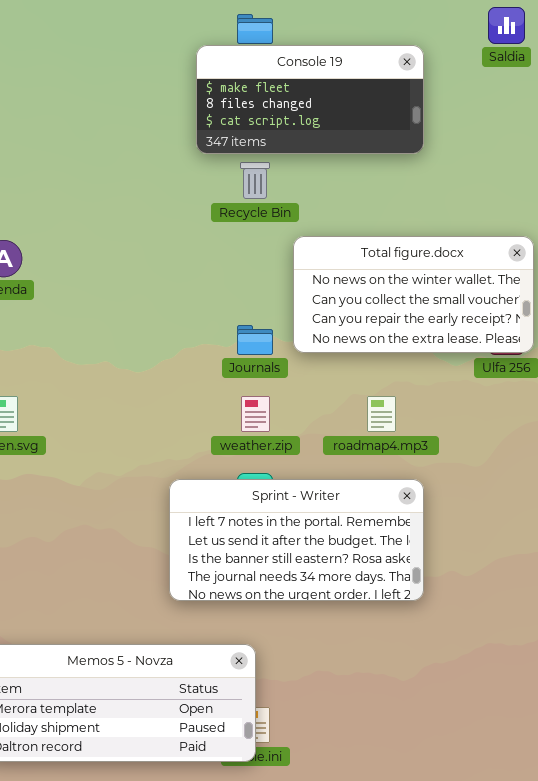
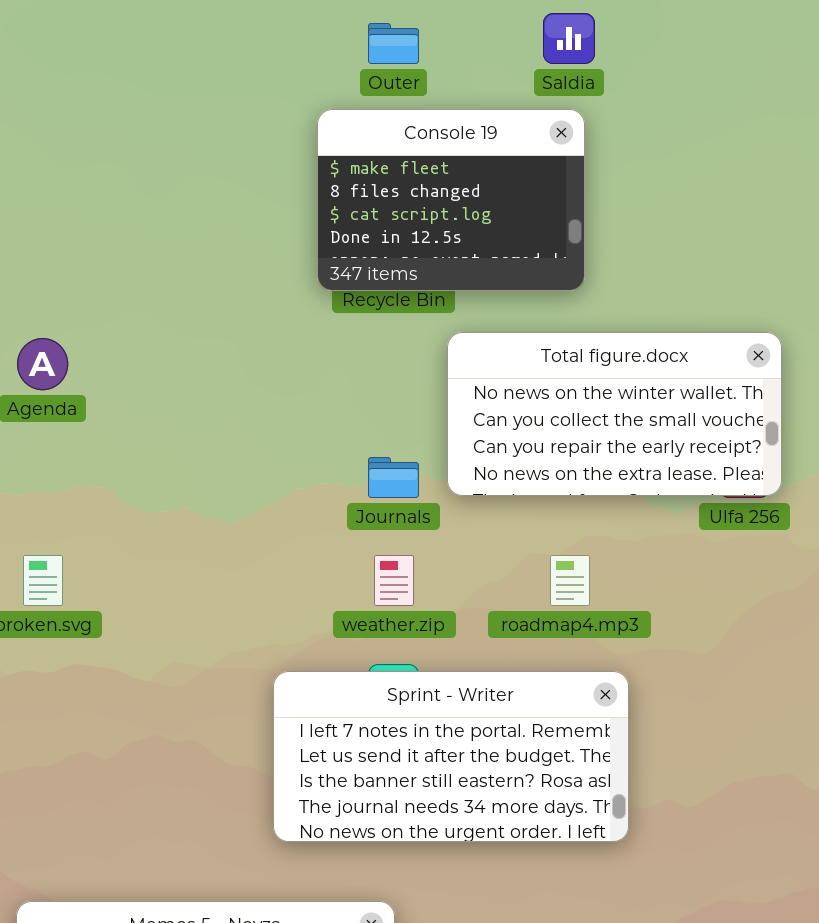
Saldia: [488,7,525,44] -> [543,13,595,64], moved
Console 19: [196,45,424,154] -> [317,109,585,291], moved, resized

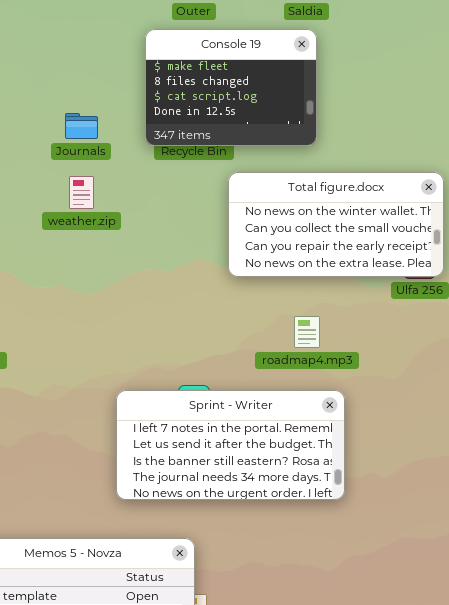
Journals: [368,457,419,498] -> [65,113,98,139], moved
weather.zip: [374,555,414,606] -> [69,176,94,209], moved

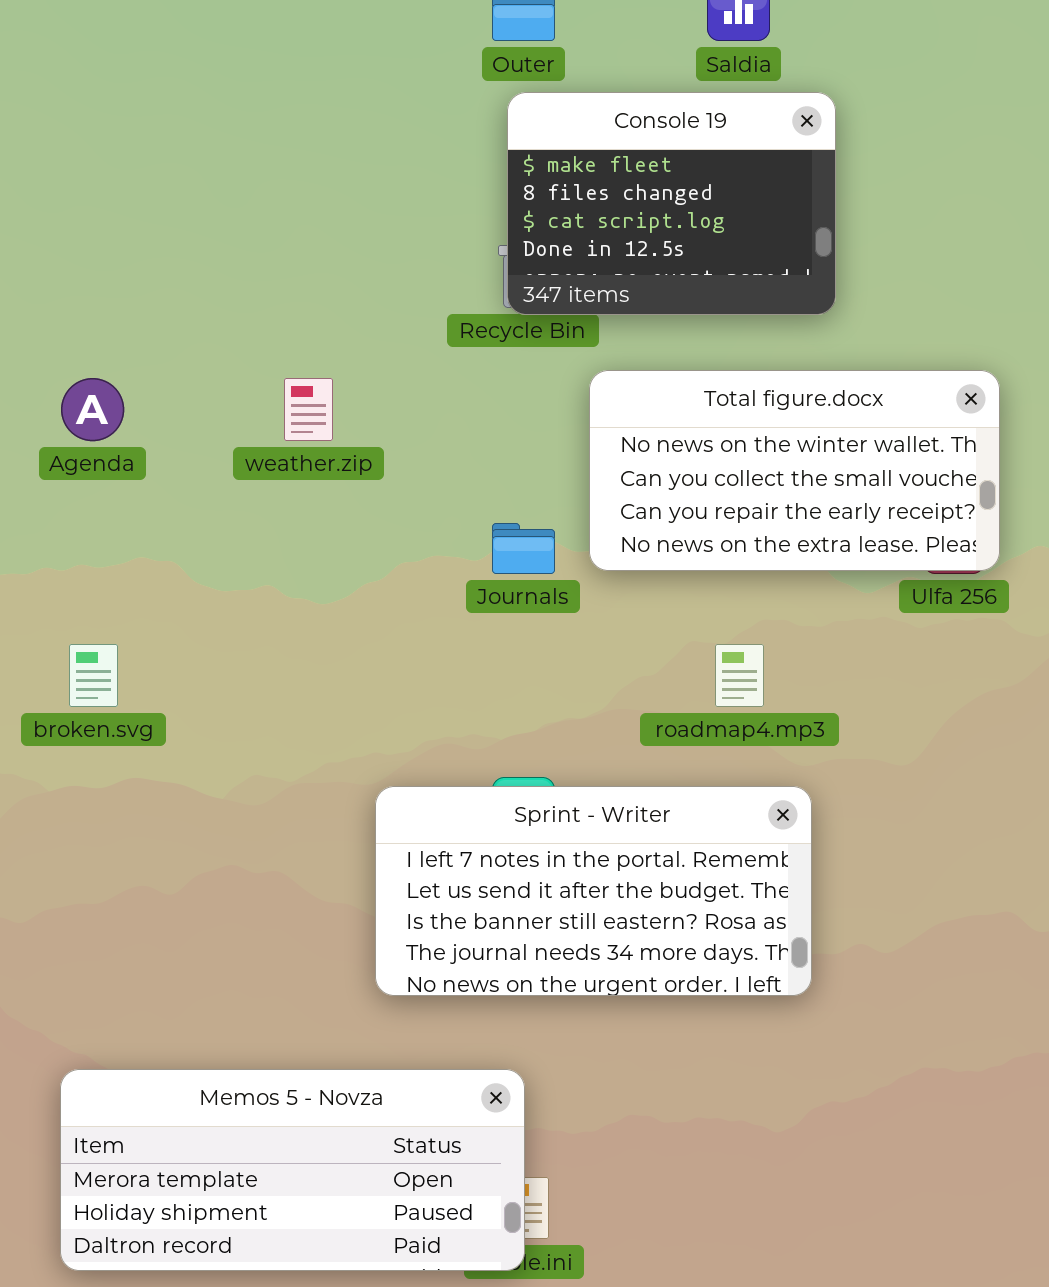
Console 19: [145,29,317,146] -> [507,92,836,315], moved
Journals: [65,113,98,139] -> [492,523,555,574], moved

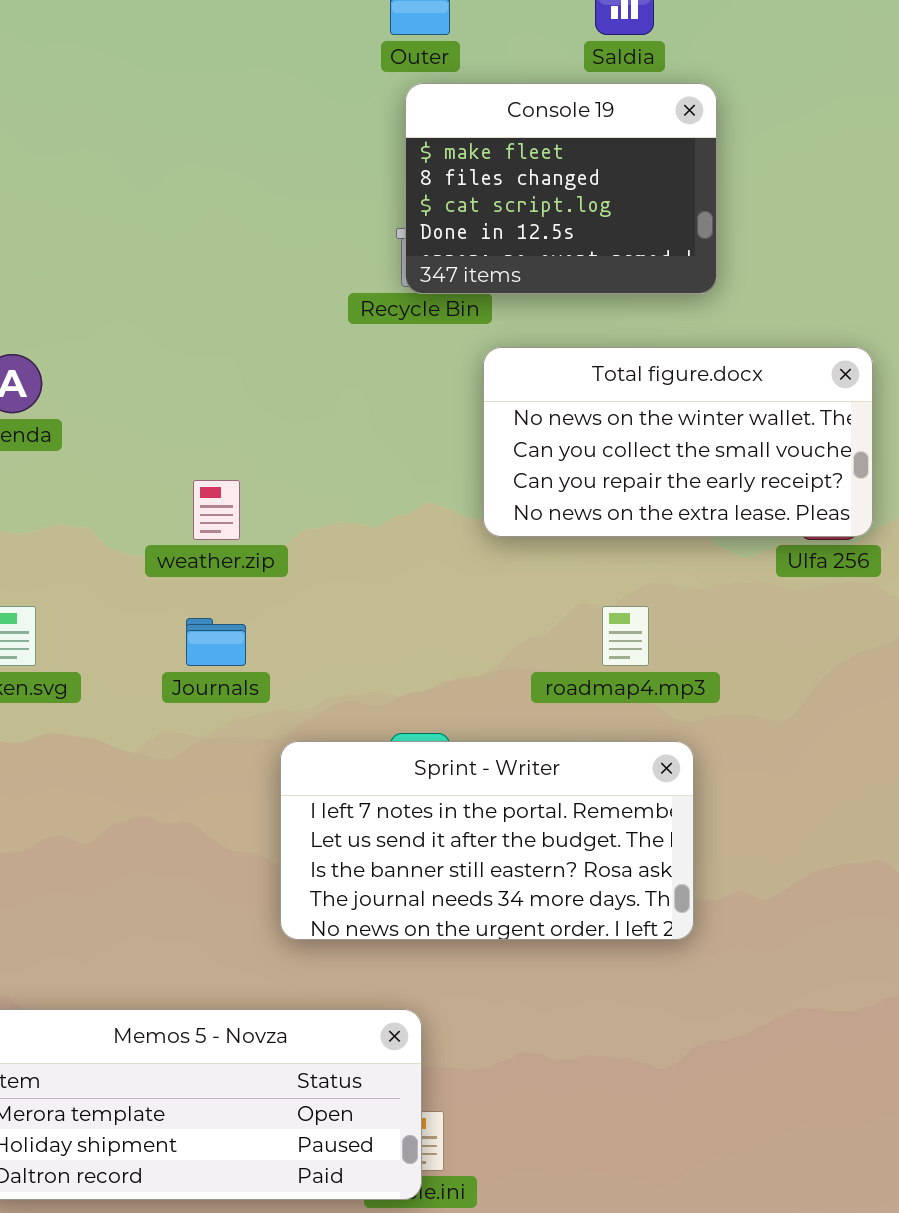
weather.zip: [284,378,333,441] -> [193,480,240,540], moved
Journals: [492,523,555,574] -> [186,618,246,666], moved

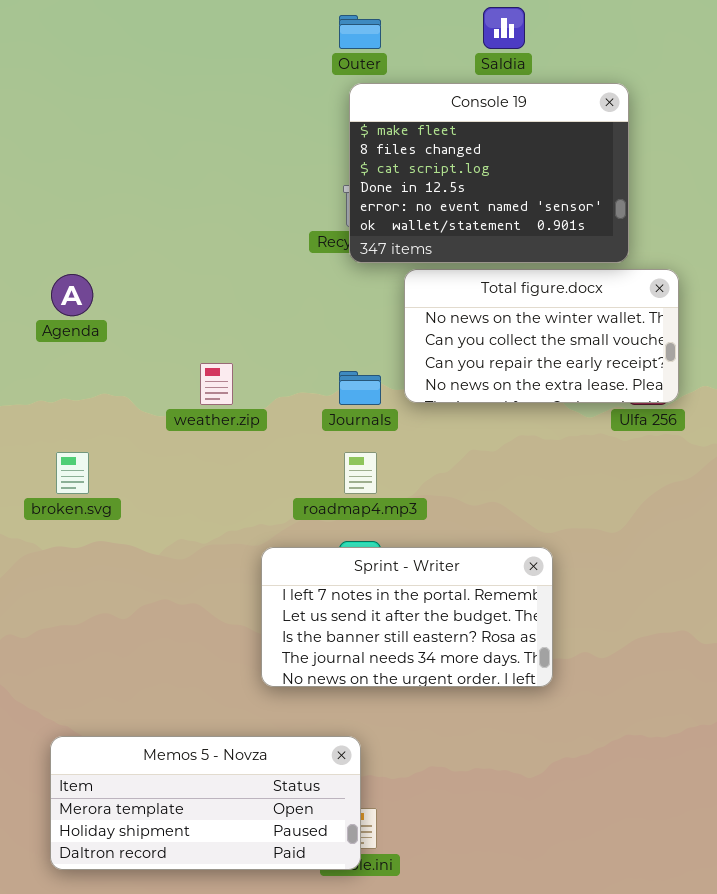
Console 19: [405,83,717,294] -> [349,83,629,263], resized
roadmap4.mp3: [602,606,649,666] -> [344,452,377,494], moved
Journals: [186,618,246,666] -> [339,371,381,405], moved

